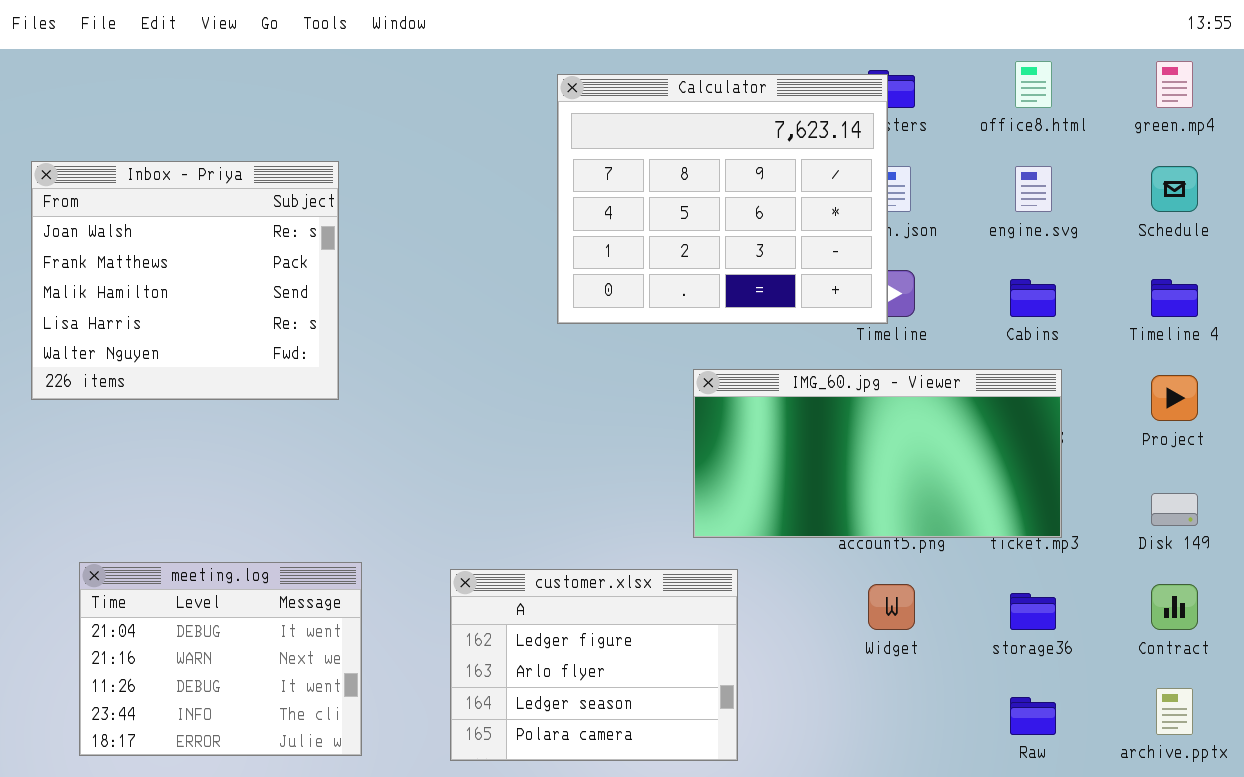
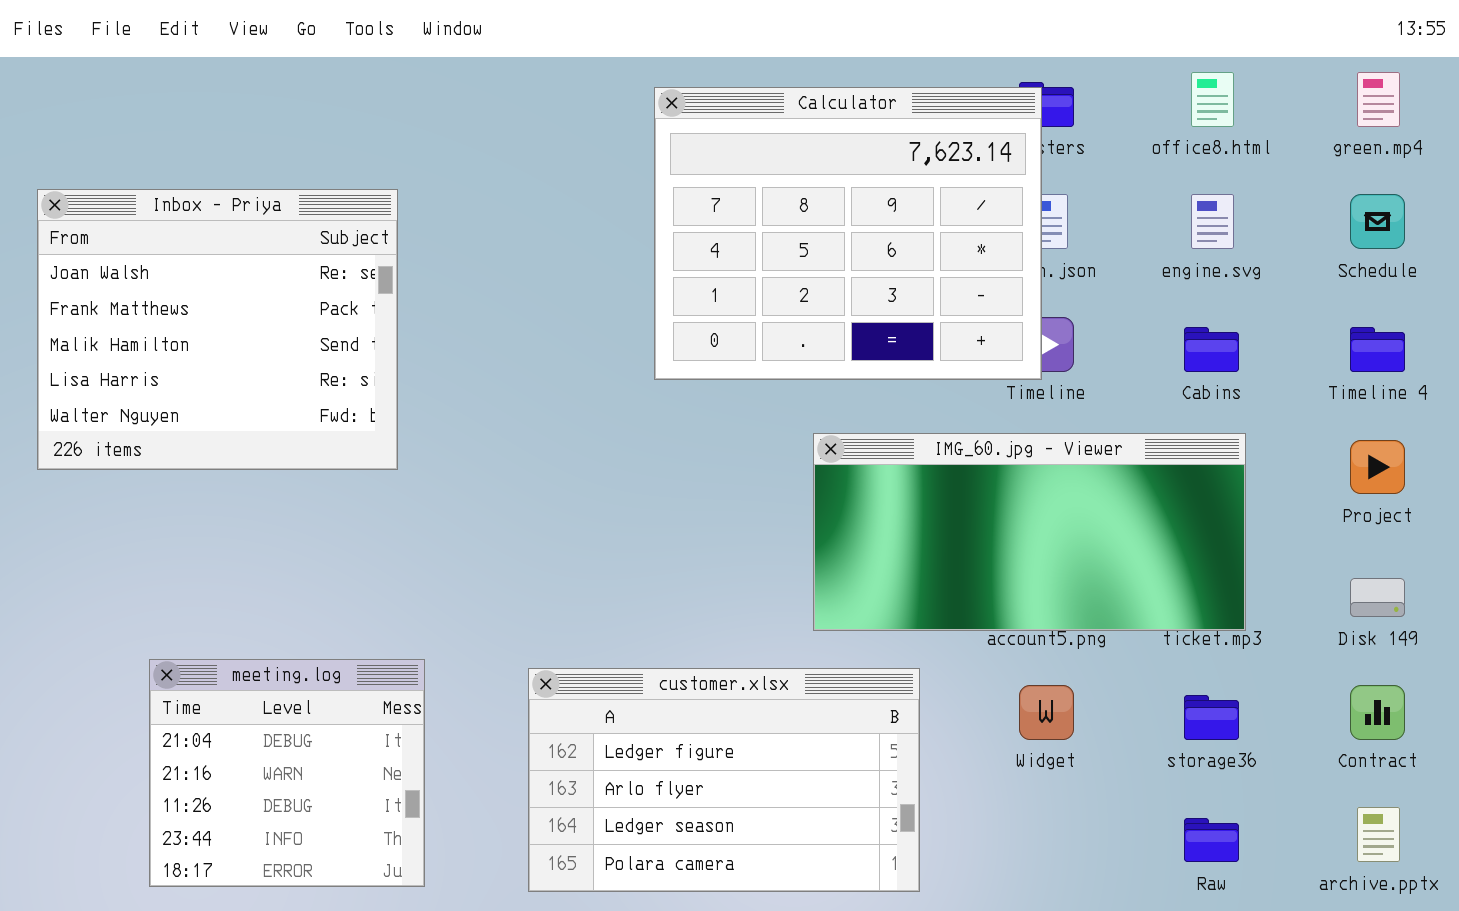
meeting.log: [79,562,362,756] -> [149,659,425,887], resized
customer.xlsx: [450,569,738,761] -> [528,668,920,892], resized

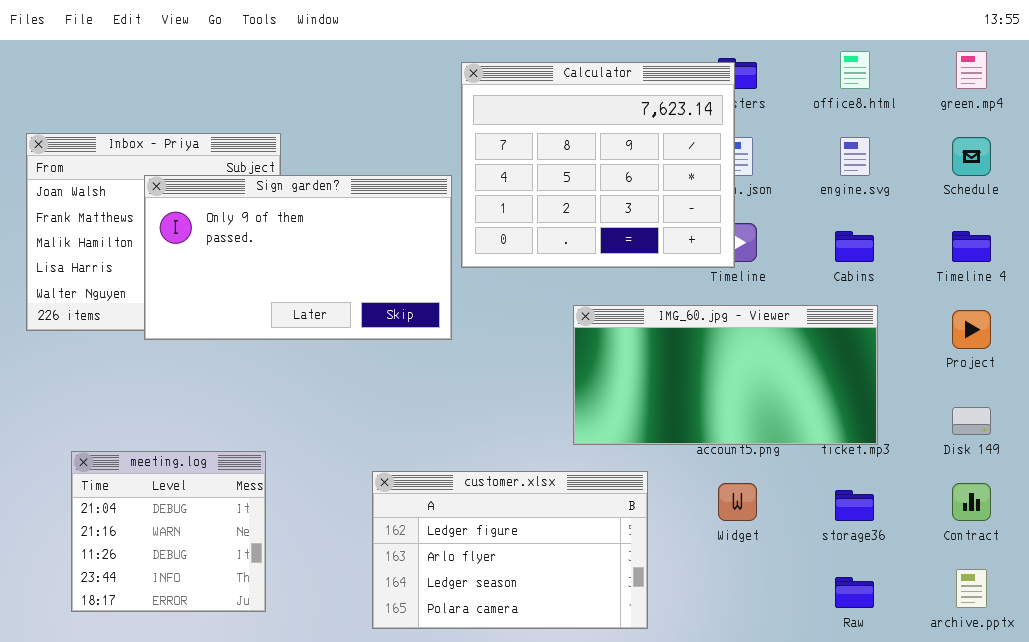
Sign garden?: none -> [144,175,452,340], opened
meeting.log: [149,659,425,887] -> [71,451,266,612], moved

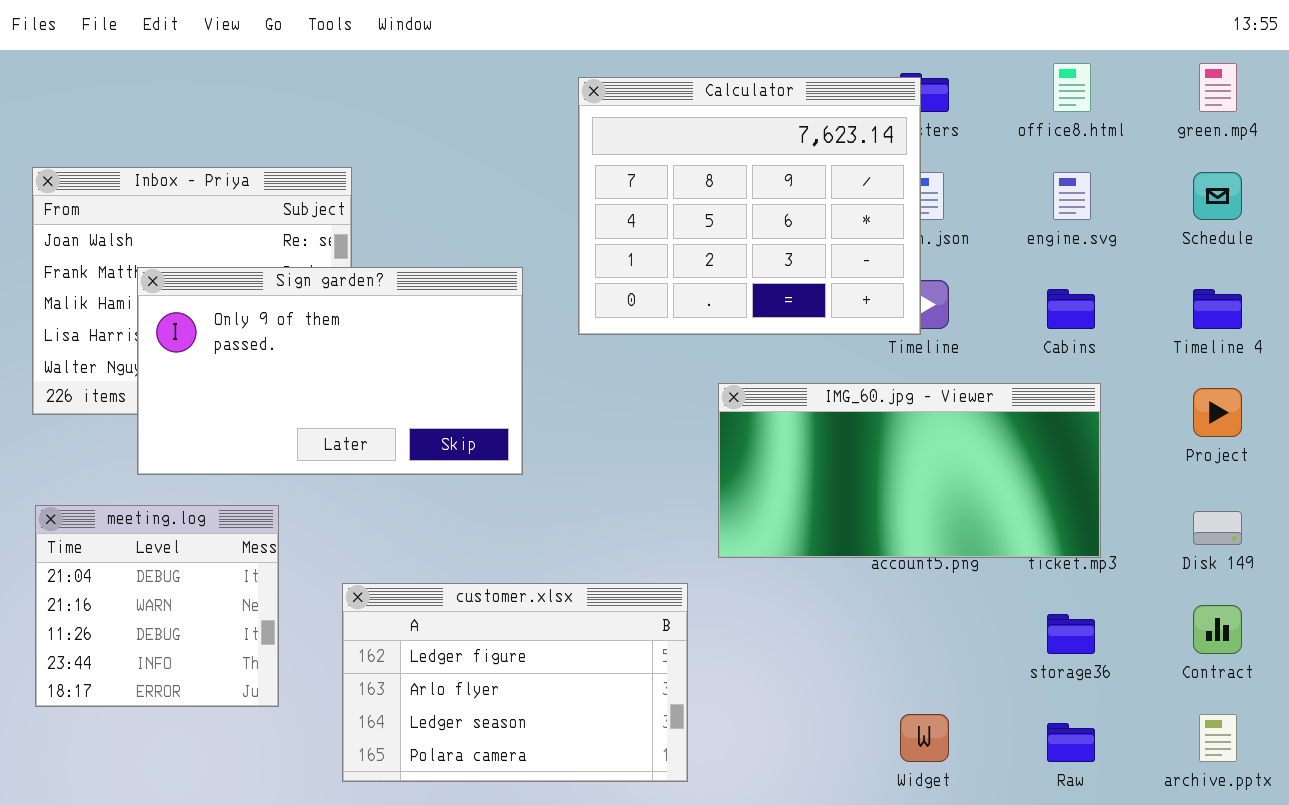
Sign garden?: [144,175,452,340] -> [137,267,523,475], moved
meeting.log: [71,451,266,612] -> [35,505,279,707], moved
customer.xlsx: [372,471,648,629] -> [342,583,688,782], moved
Widget: [718,483,757,521] -> [900,714,949,762], moved

